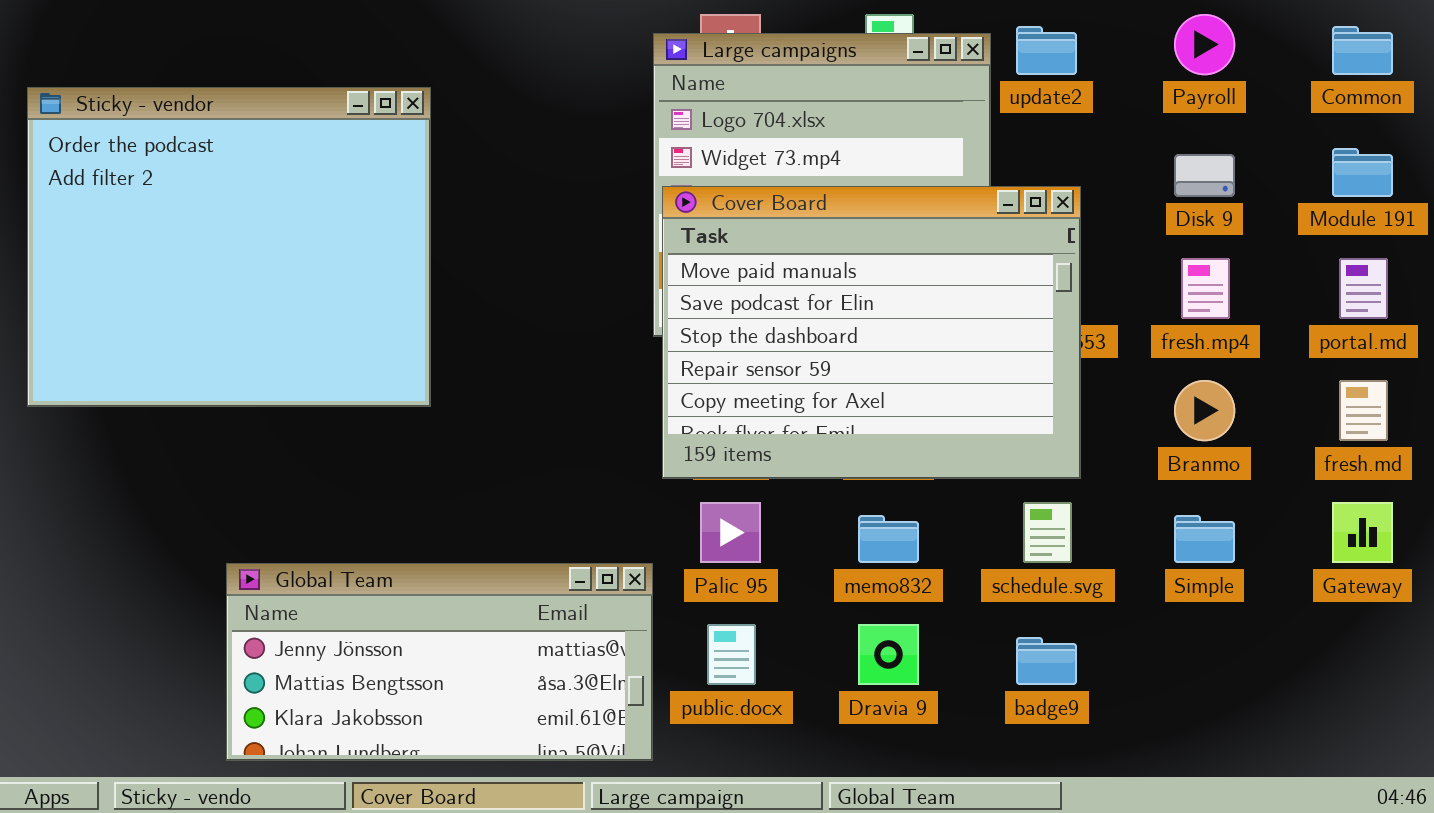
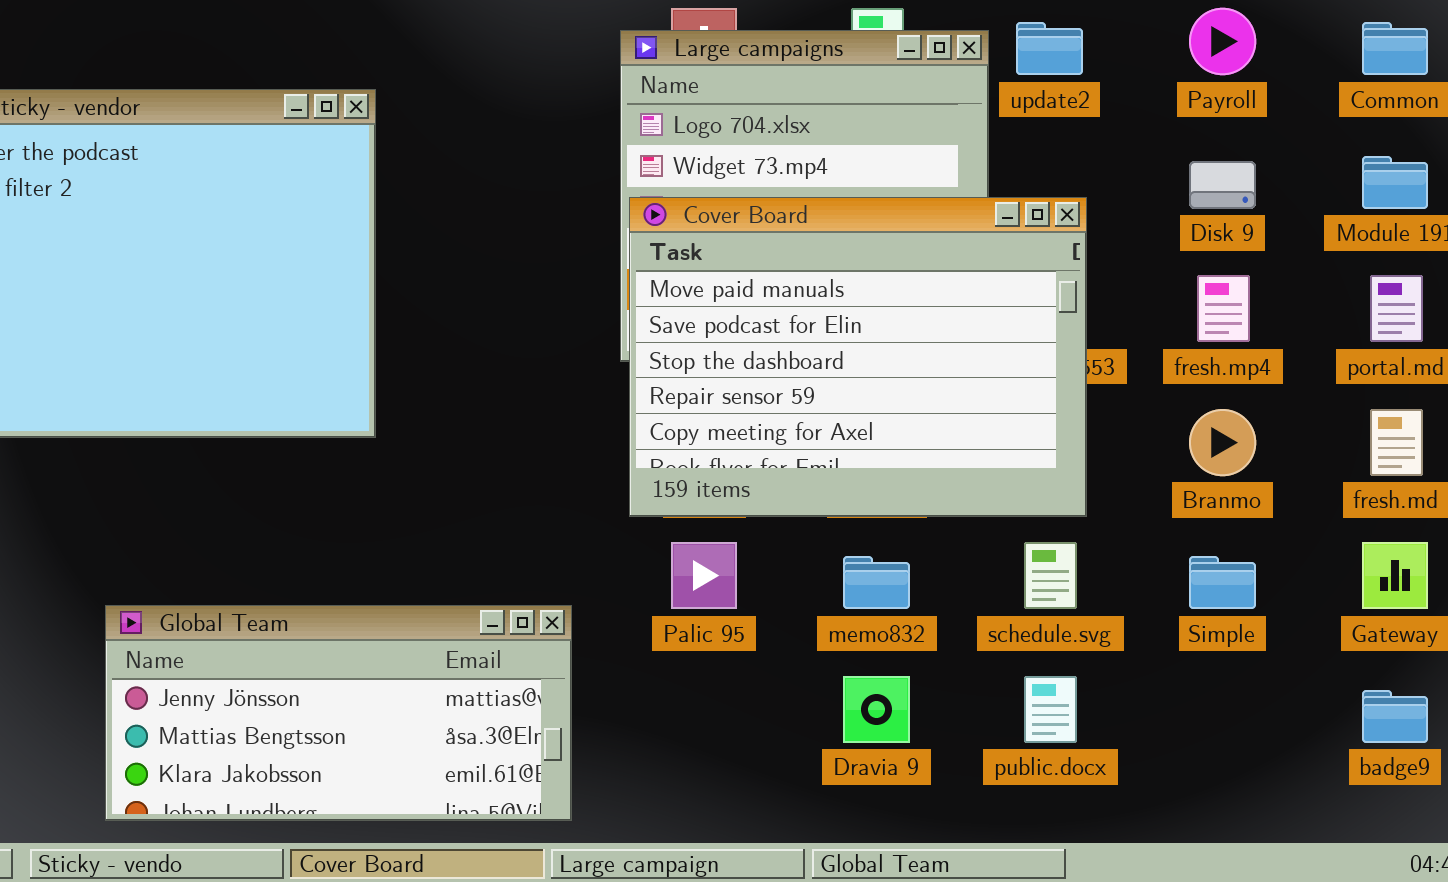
Global Team: [226,563,653,761] -> [105,605,572,821], moved
public.docx: [707,624,756,685] -> [1024,676,1077,743], moved
badge9: [1016,637,1077,685] -> [1362,690,1428,743], moved

